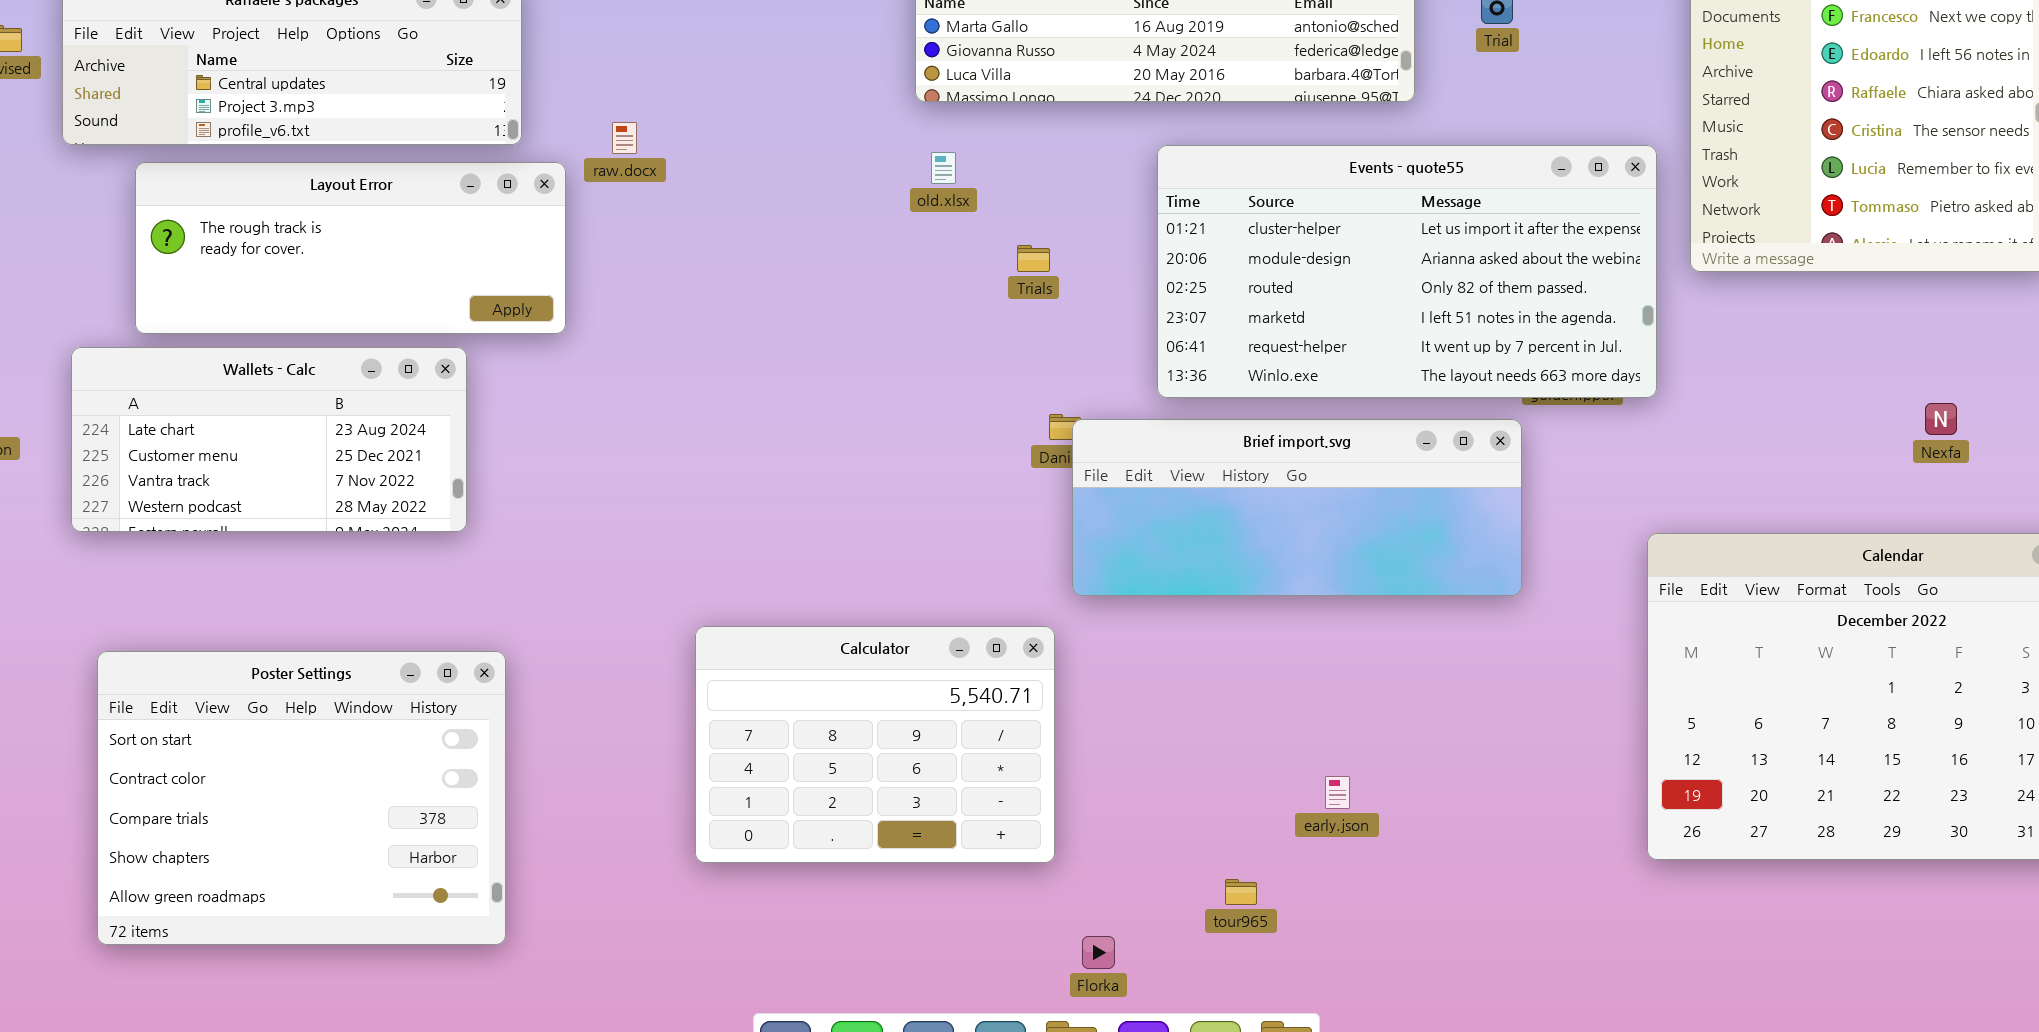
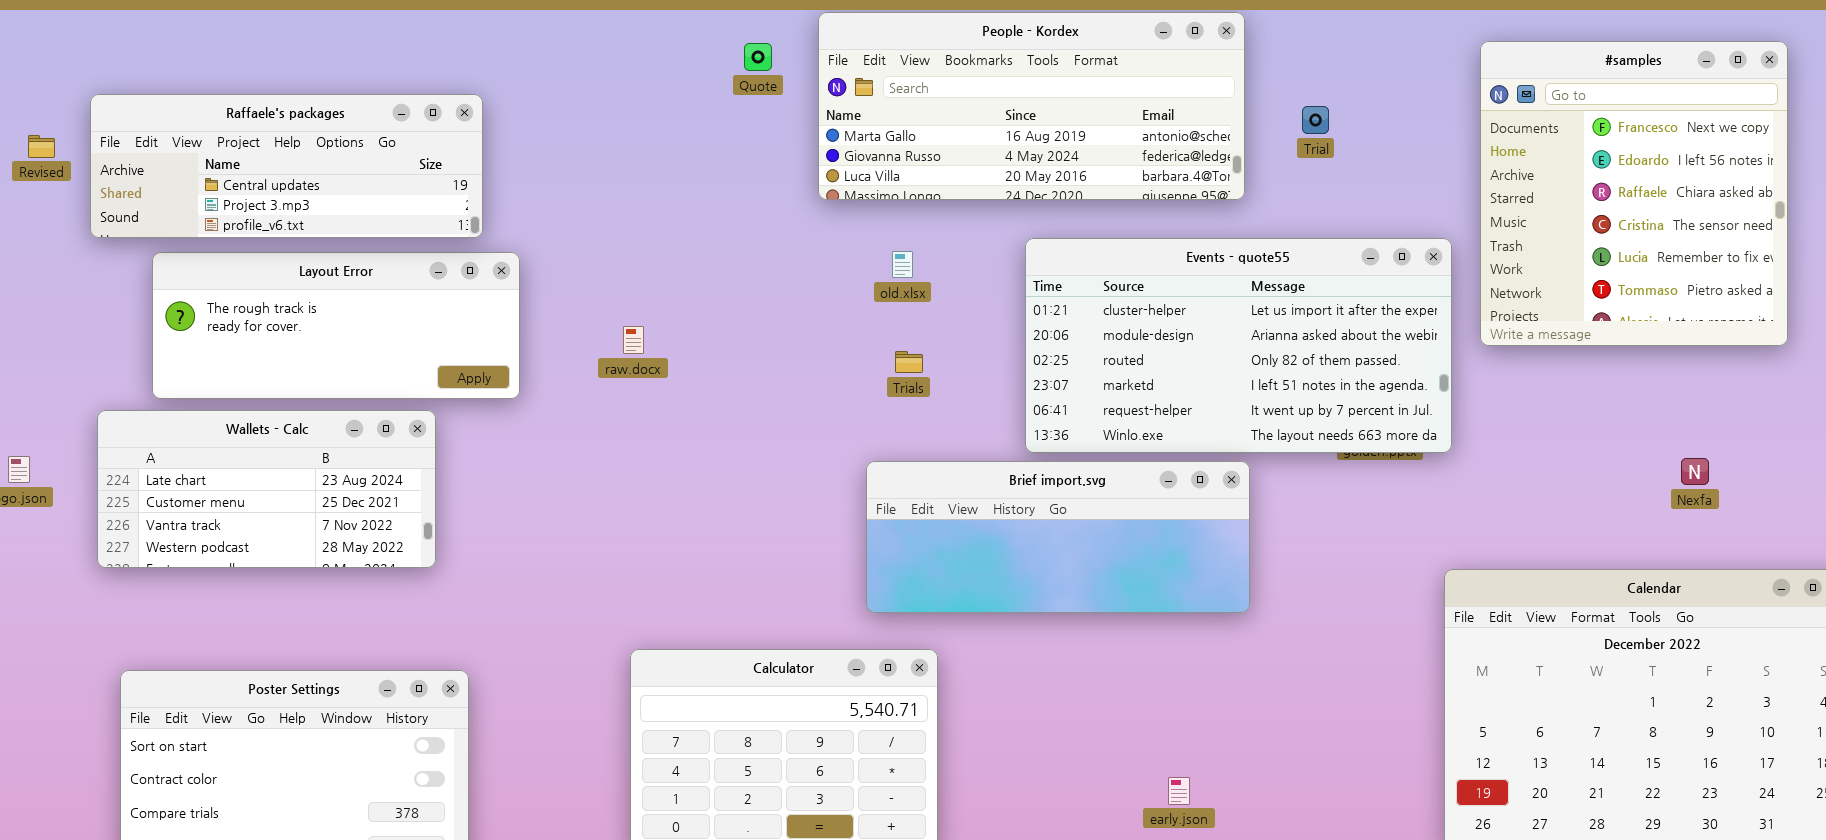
raw.docx: [612,122,637,154] -> [623,326,644,354], moved
old.xlsx: [931,152,956,184] -> [892,251,913,278], moved
Trials: [1017,245,1050,272] -> [895,351,923,373], moved
Brief import.svg: [1072,419,1522,596] -> [866,461,1250,613], moved

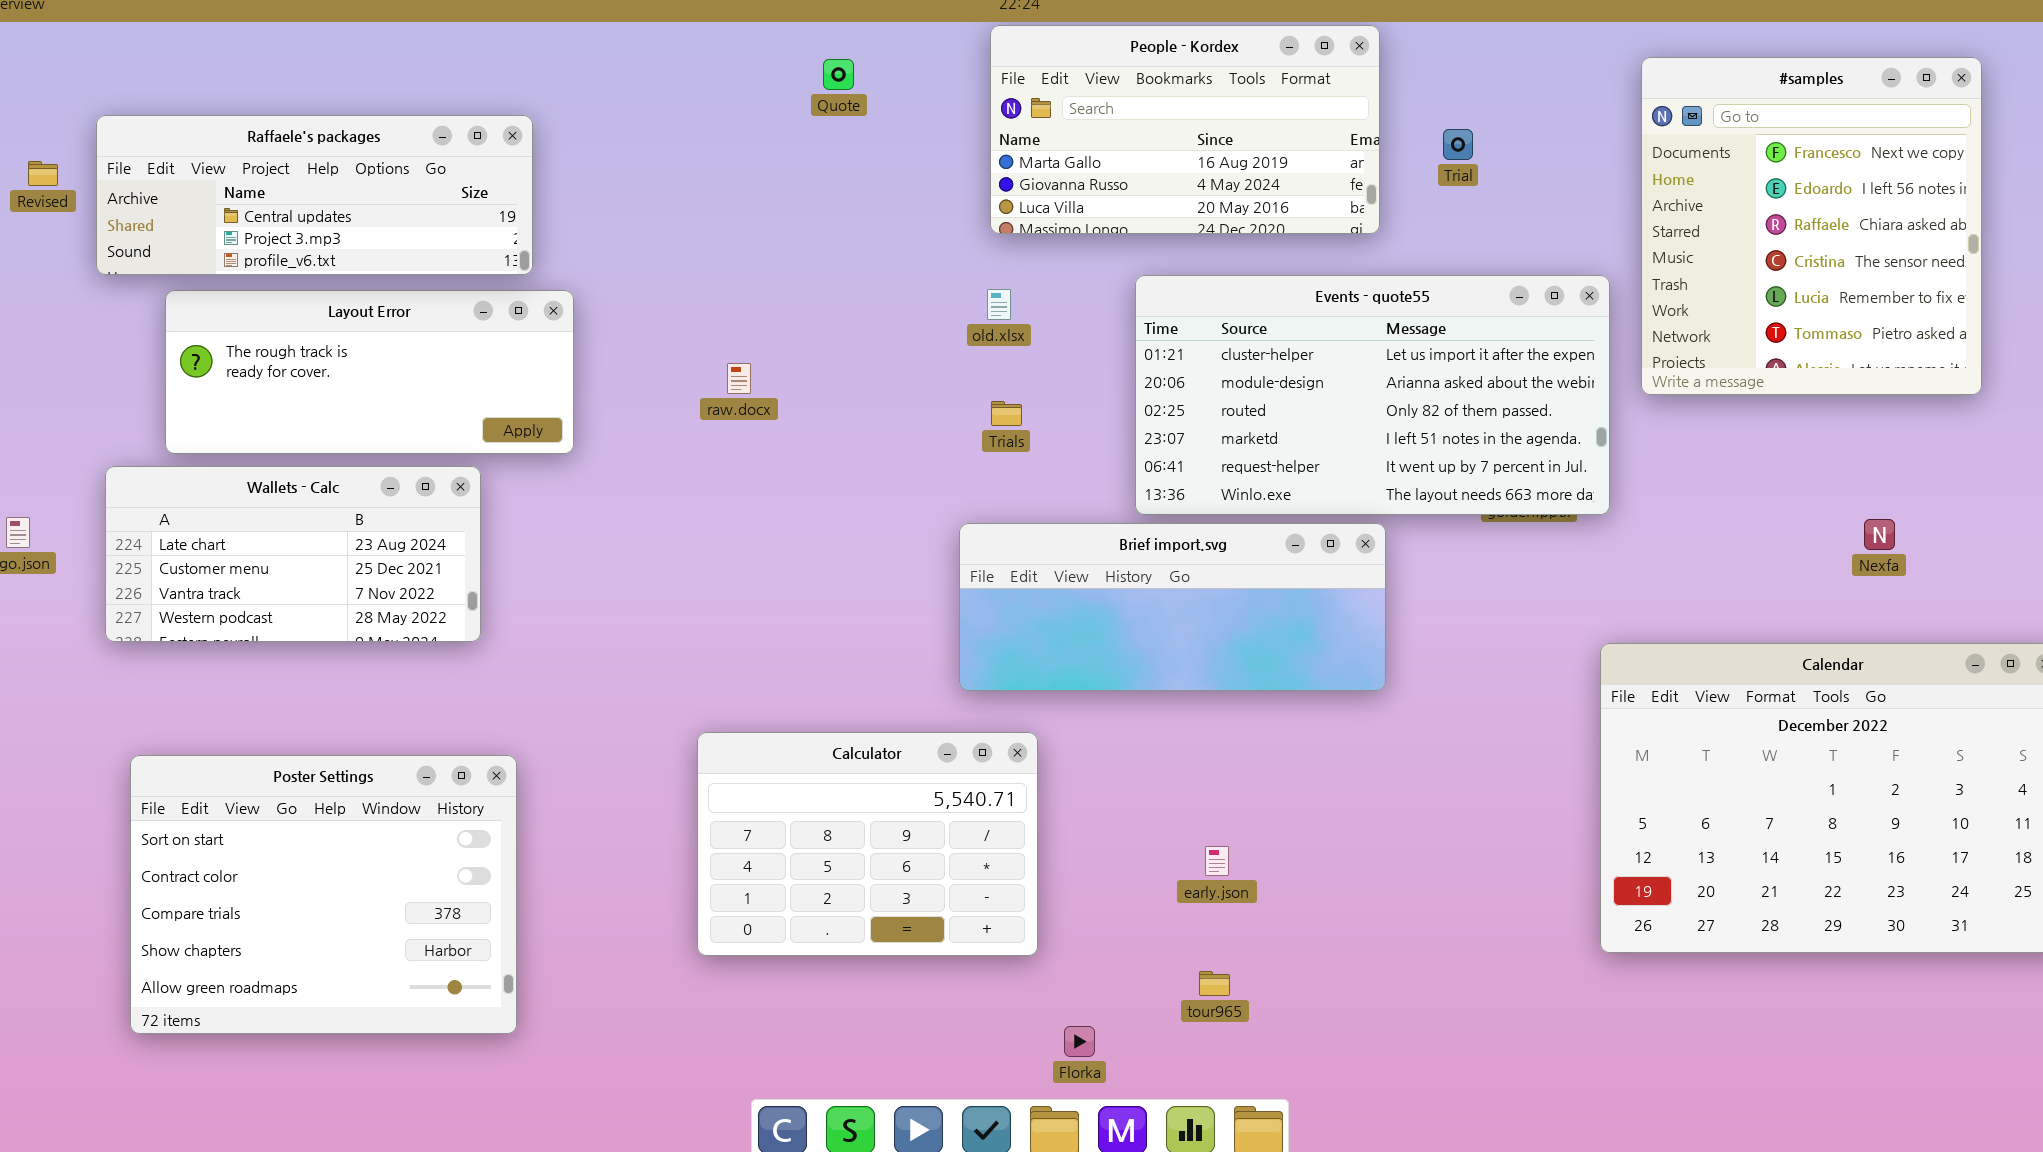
People - Kordex: [818,12,1245,200] -> [990,25,1380,234], resized
raw.docx: [623,326,644,354] -> [727,363,751,394], moved
early.json: [1168,777,1190,805] -> [1205,846,1229,876], moved

